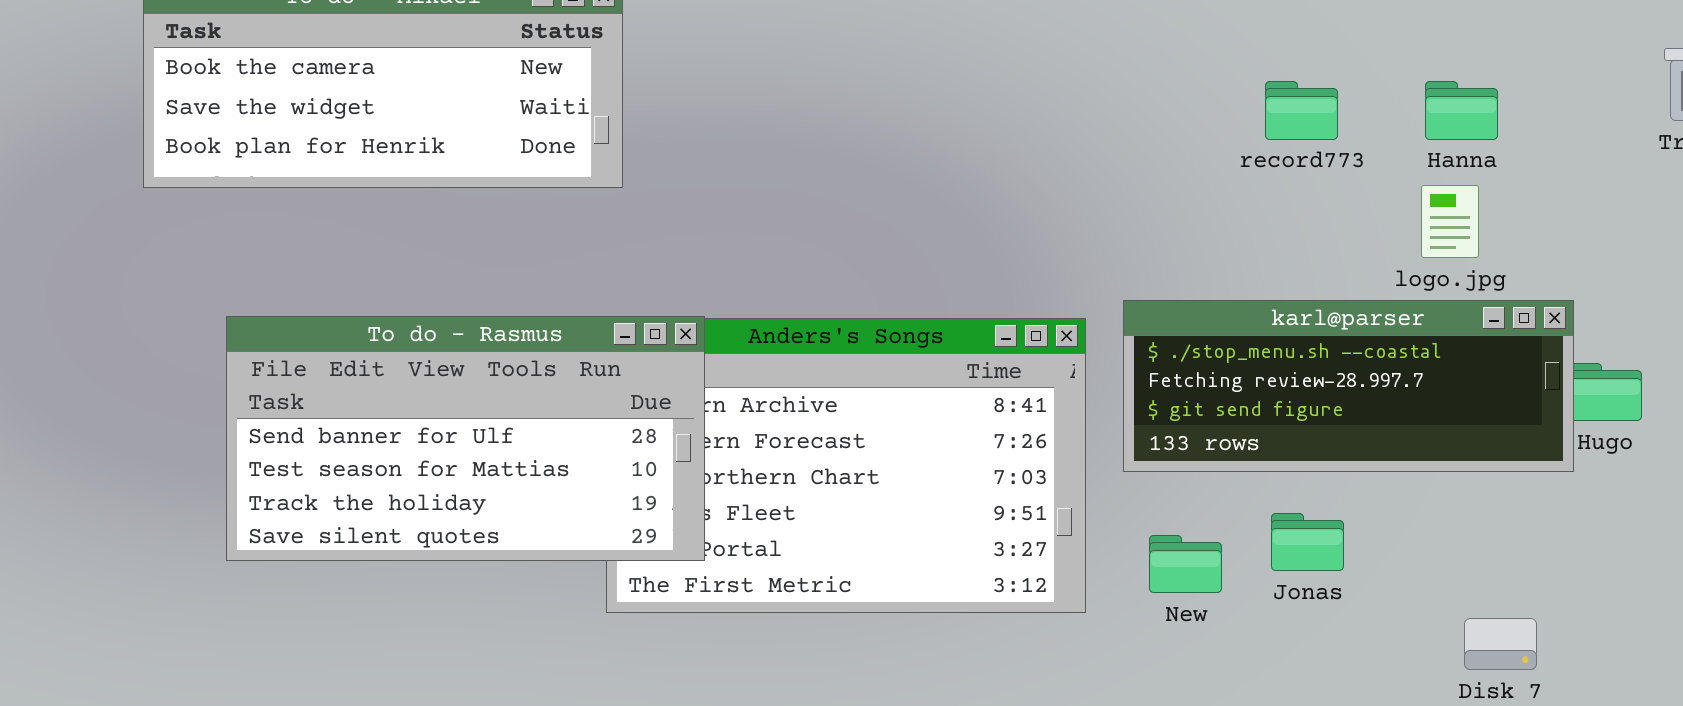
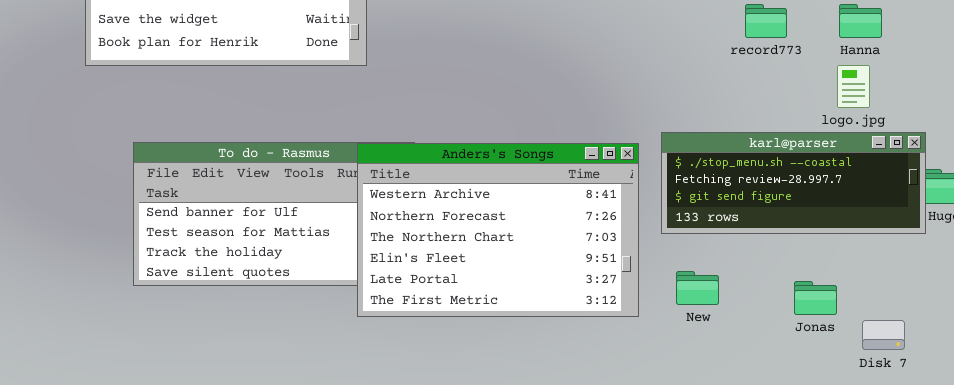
Anders's Songs: [606,318,1086,613] -> [357,143,639,317], raised
Jonas: [1271,513,1344,571] -> [794,281,837,315], moved

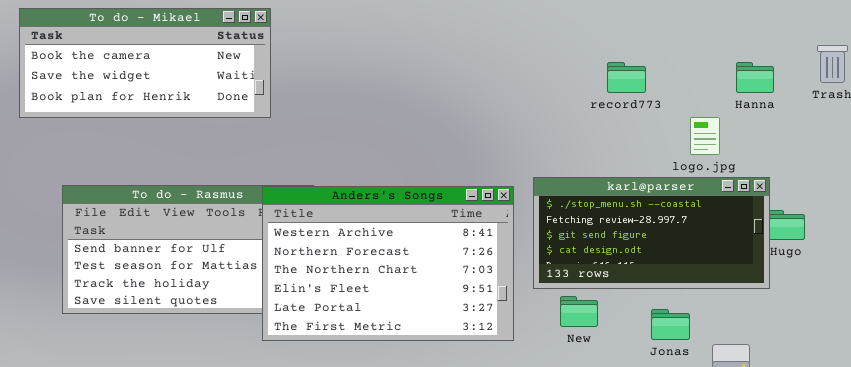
Hanna: [839,4,882,38] -> [736,62,774,93], moved
karl@parser: [661,132,926,234] -> [533,177,770,289], resized
New: [676,271,719,305] -> [560,296,598,327], moved

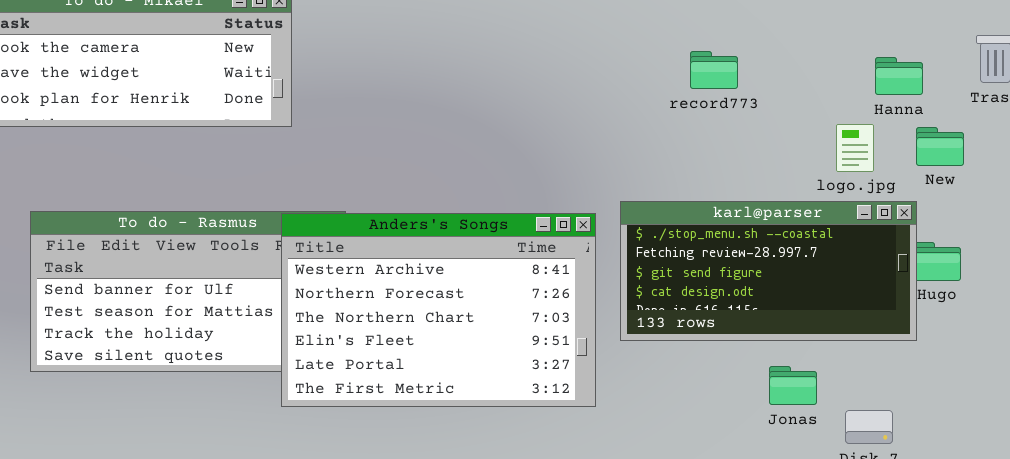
record773: [607,62,646,93] -> [690,51,738,89], moved
logo.jpg: [690,117,720,155] -> [836,124,874,172], moved
New: [560,296,598,327] -> [916,127,964,166], moved

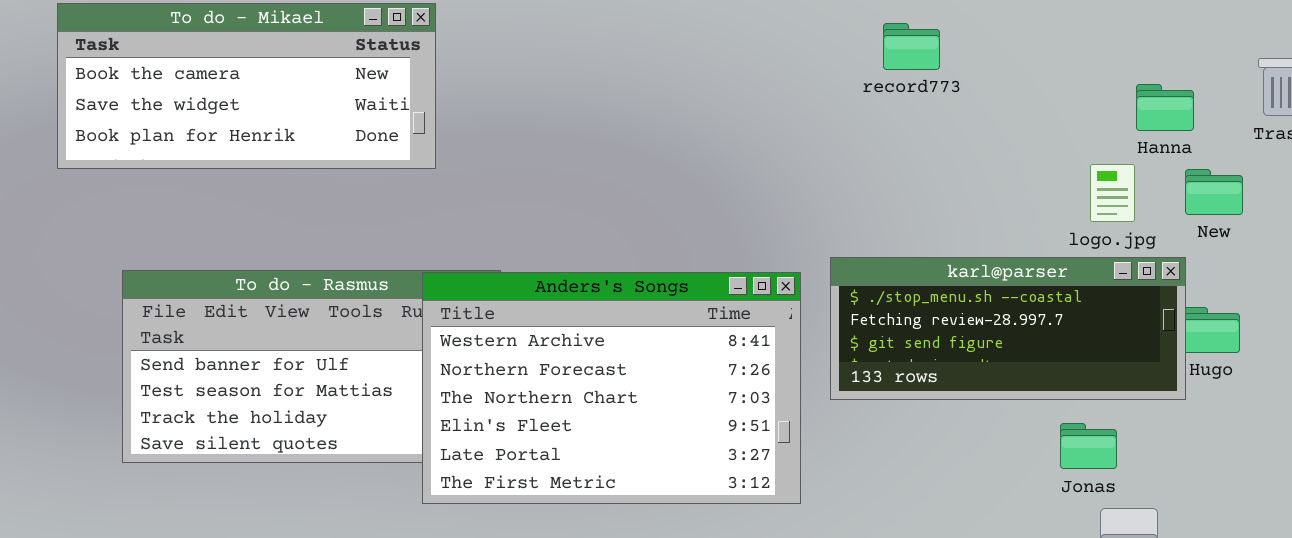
record773: [690,51,738,89] -> [883,23,940,70], moved
karl@parser: [620,201,917,341] -> [830,257,1186,400], resized
Jonas: [769,366,817,405] -> [1060,423,1117,469], moved

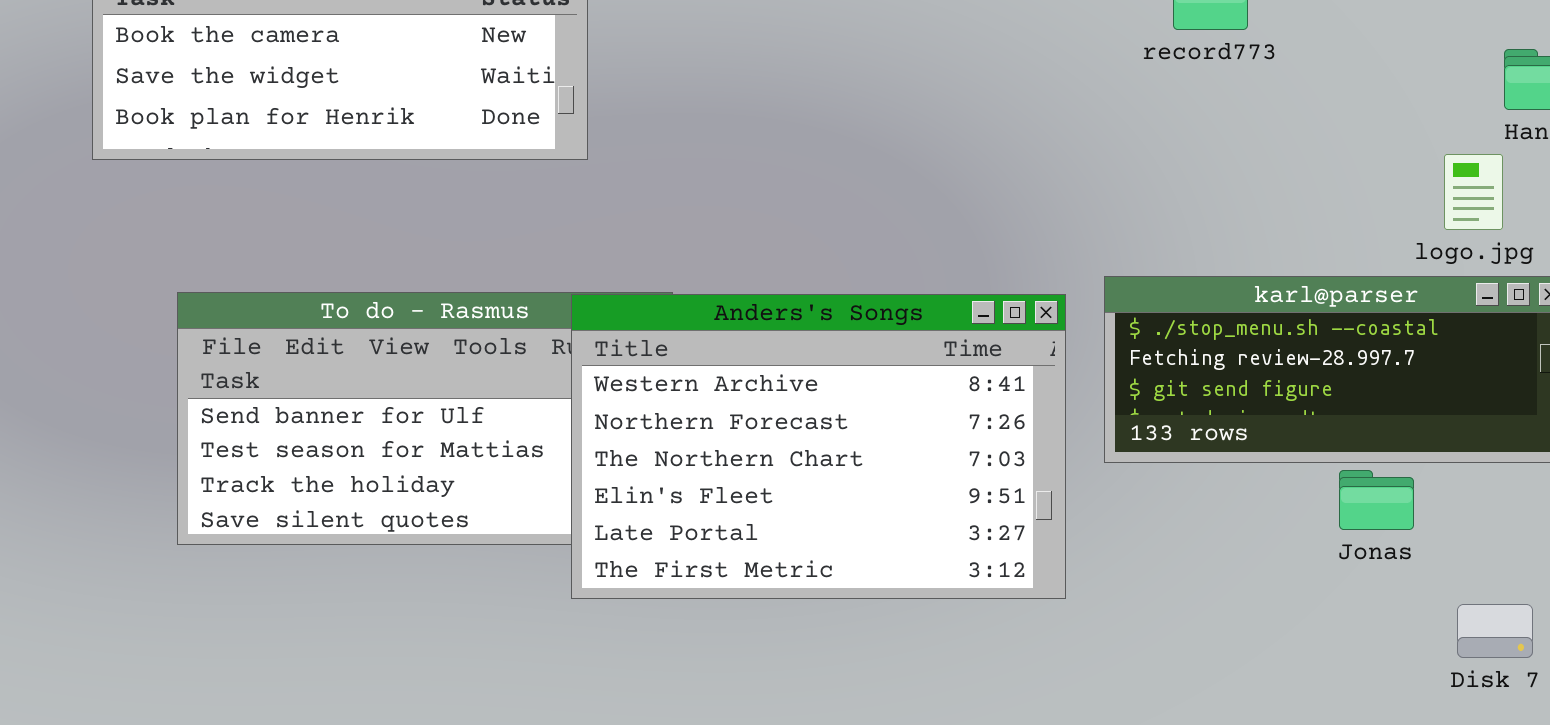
Jonas: [1060,423,1117,469] -> [1339,470,1414,530], moved

